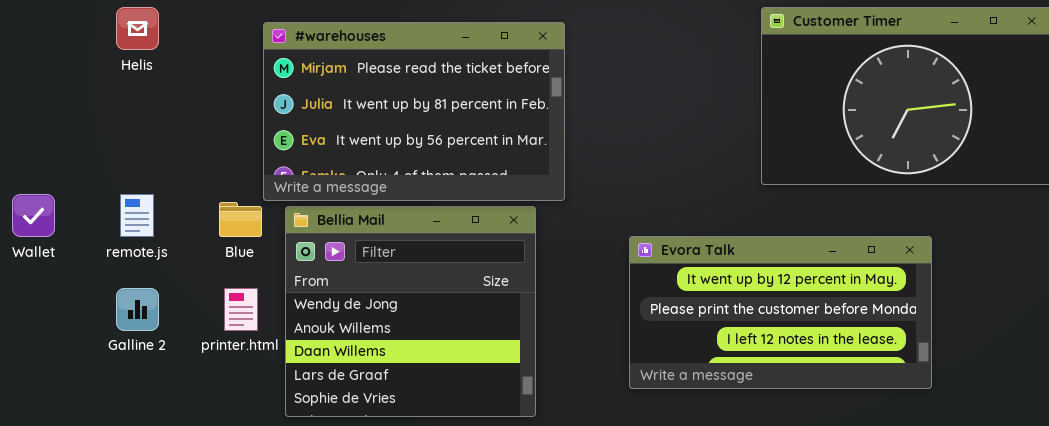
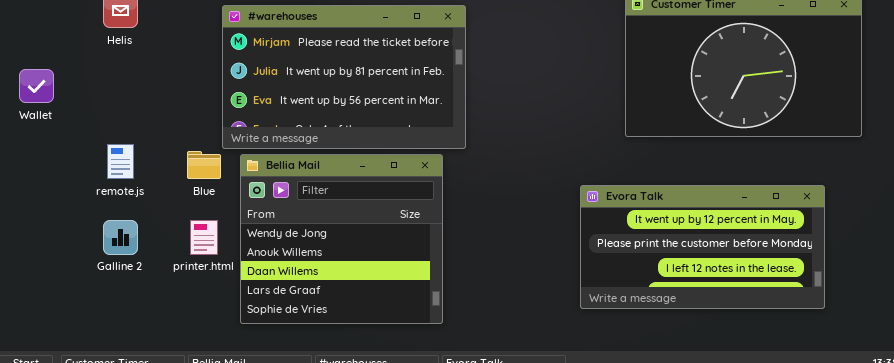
Wallet: [12,194,55,237] -> [19,69,54,103], moved
Evora Talk: [629,236,932,389] -> [580,185,825,309], moved

